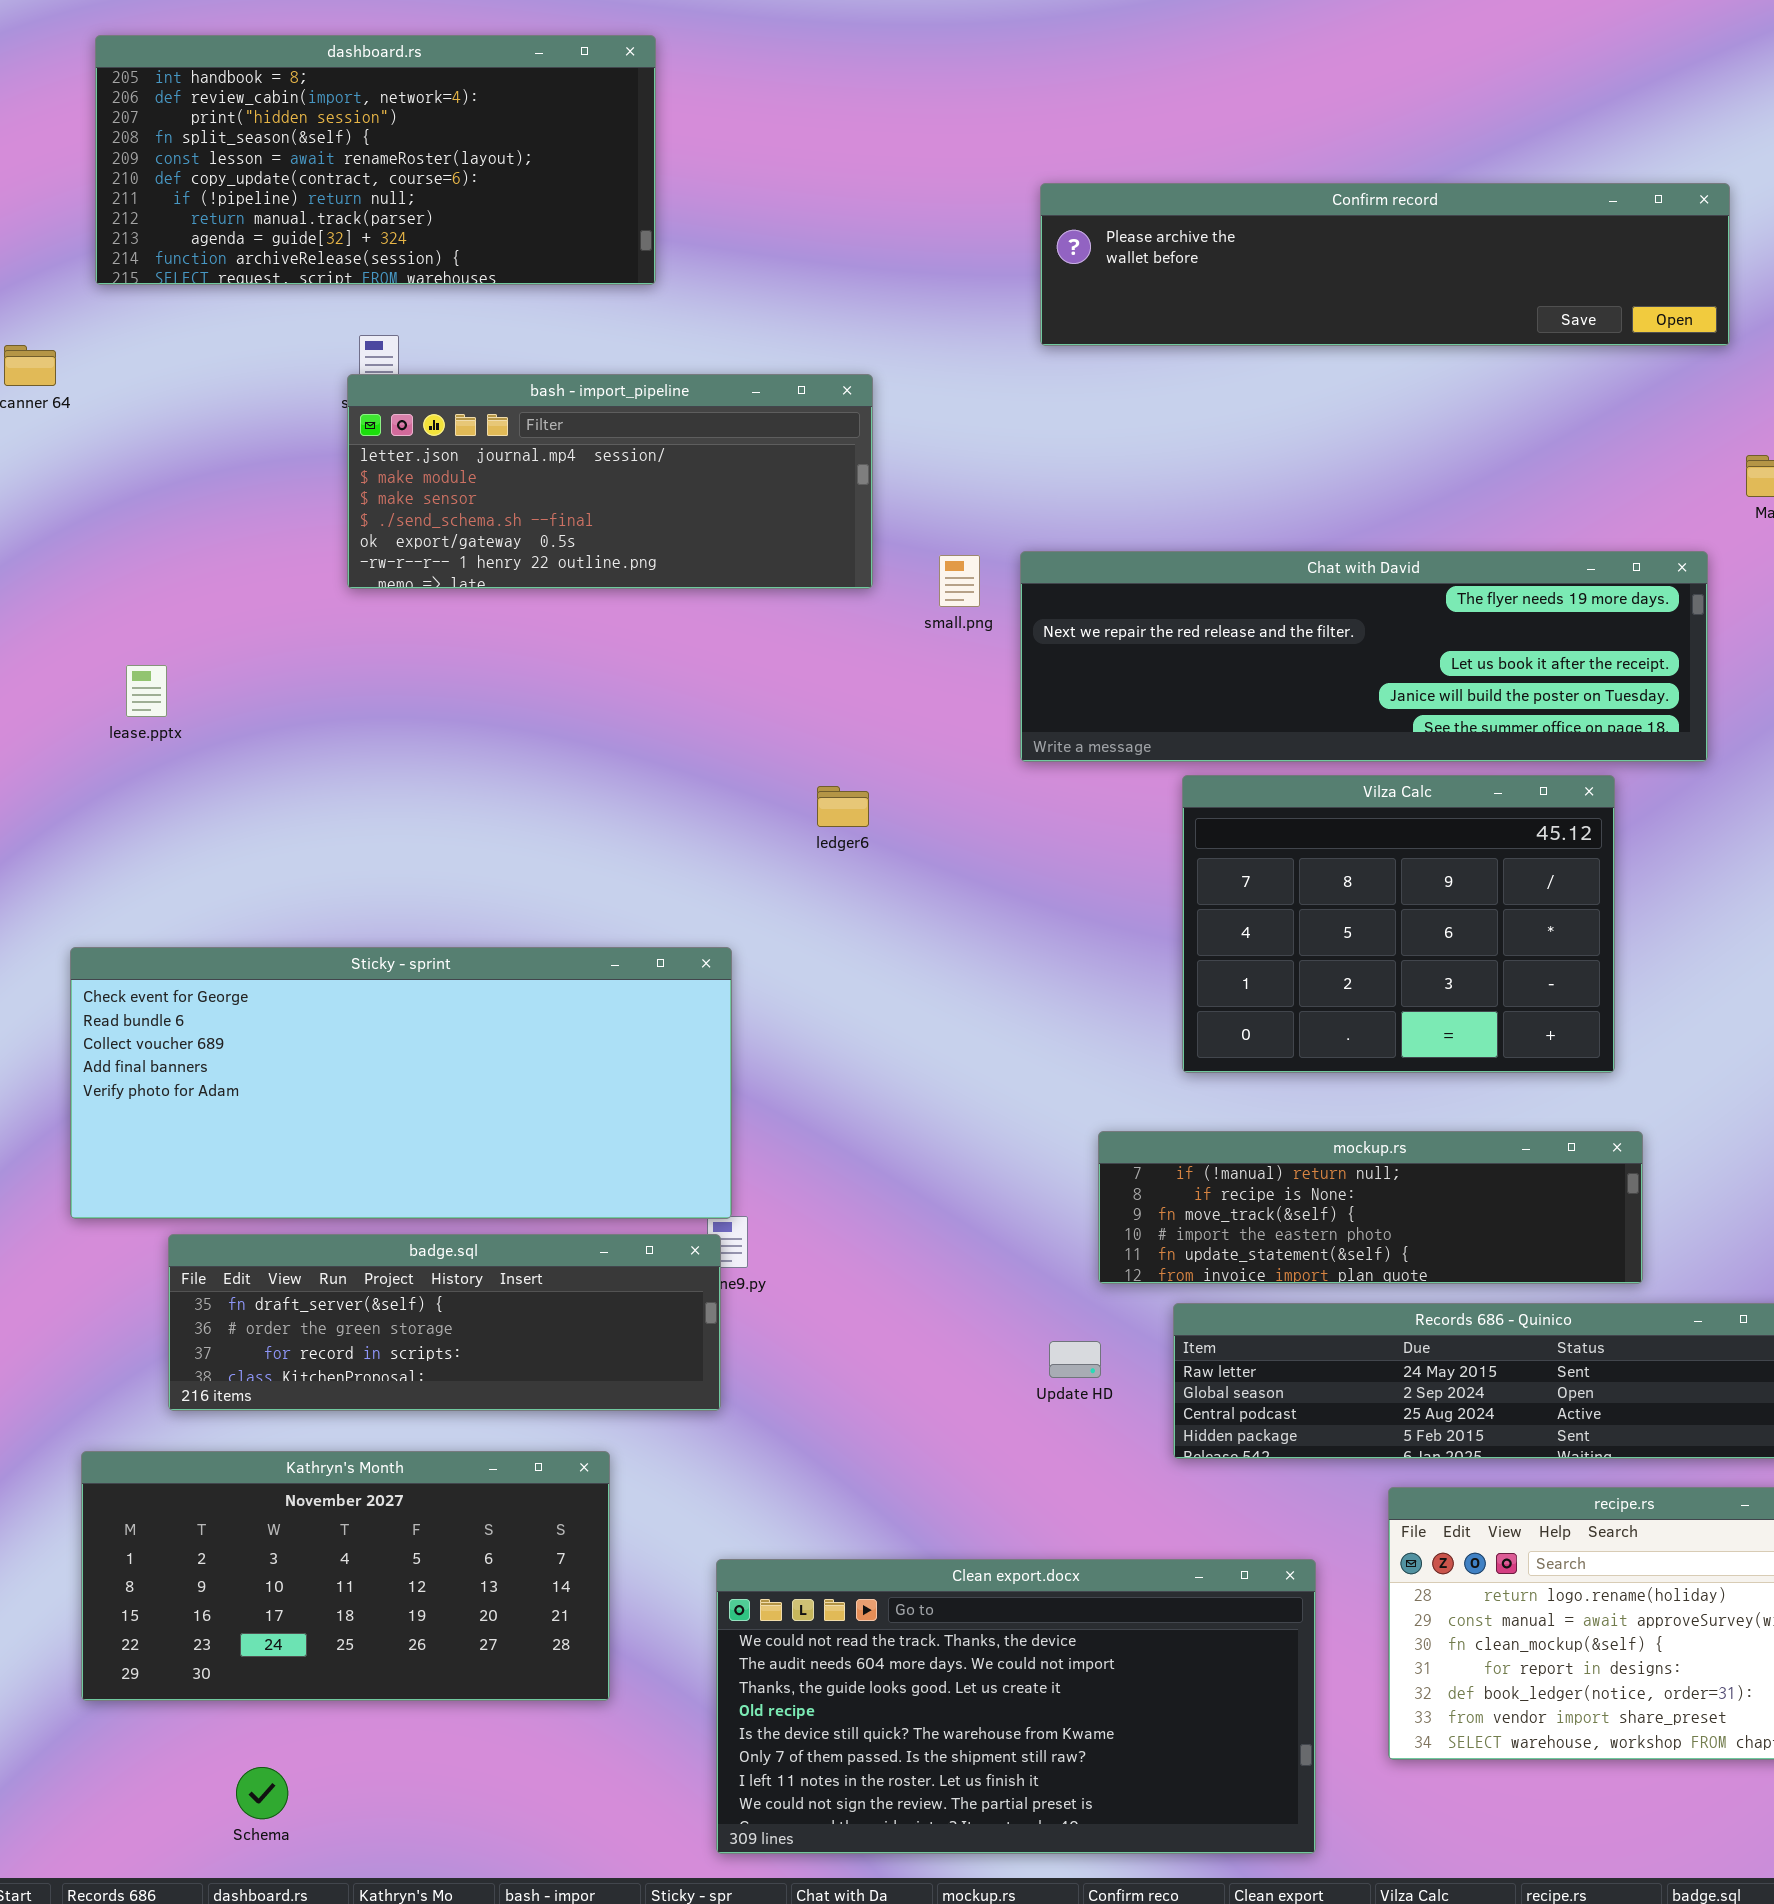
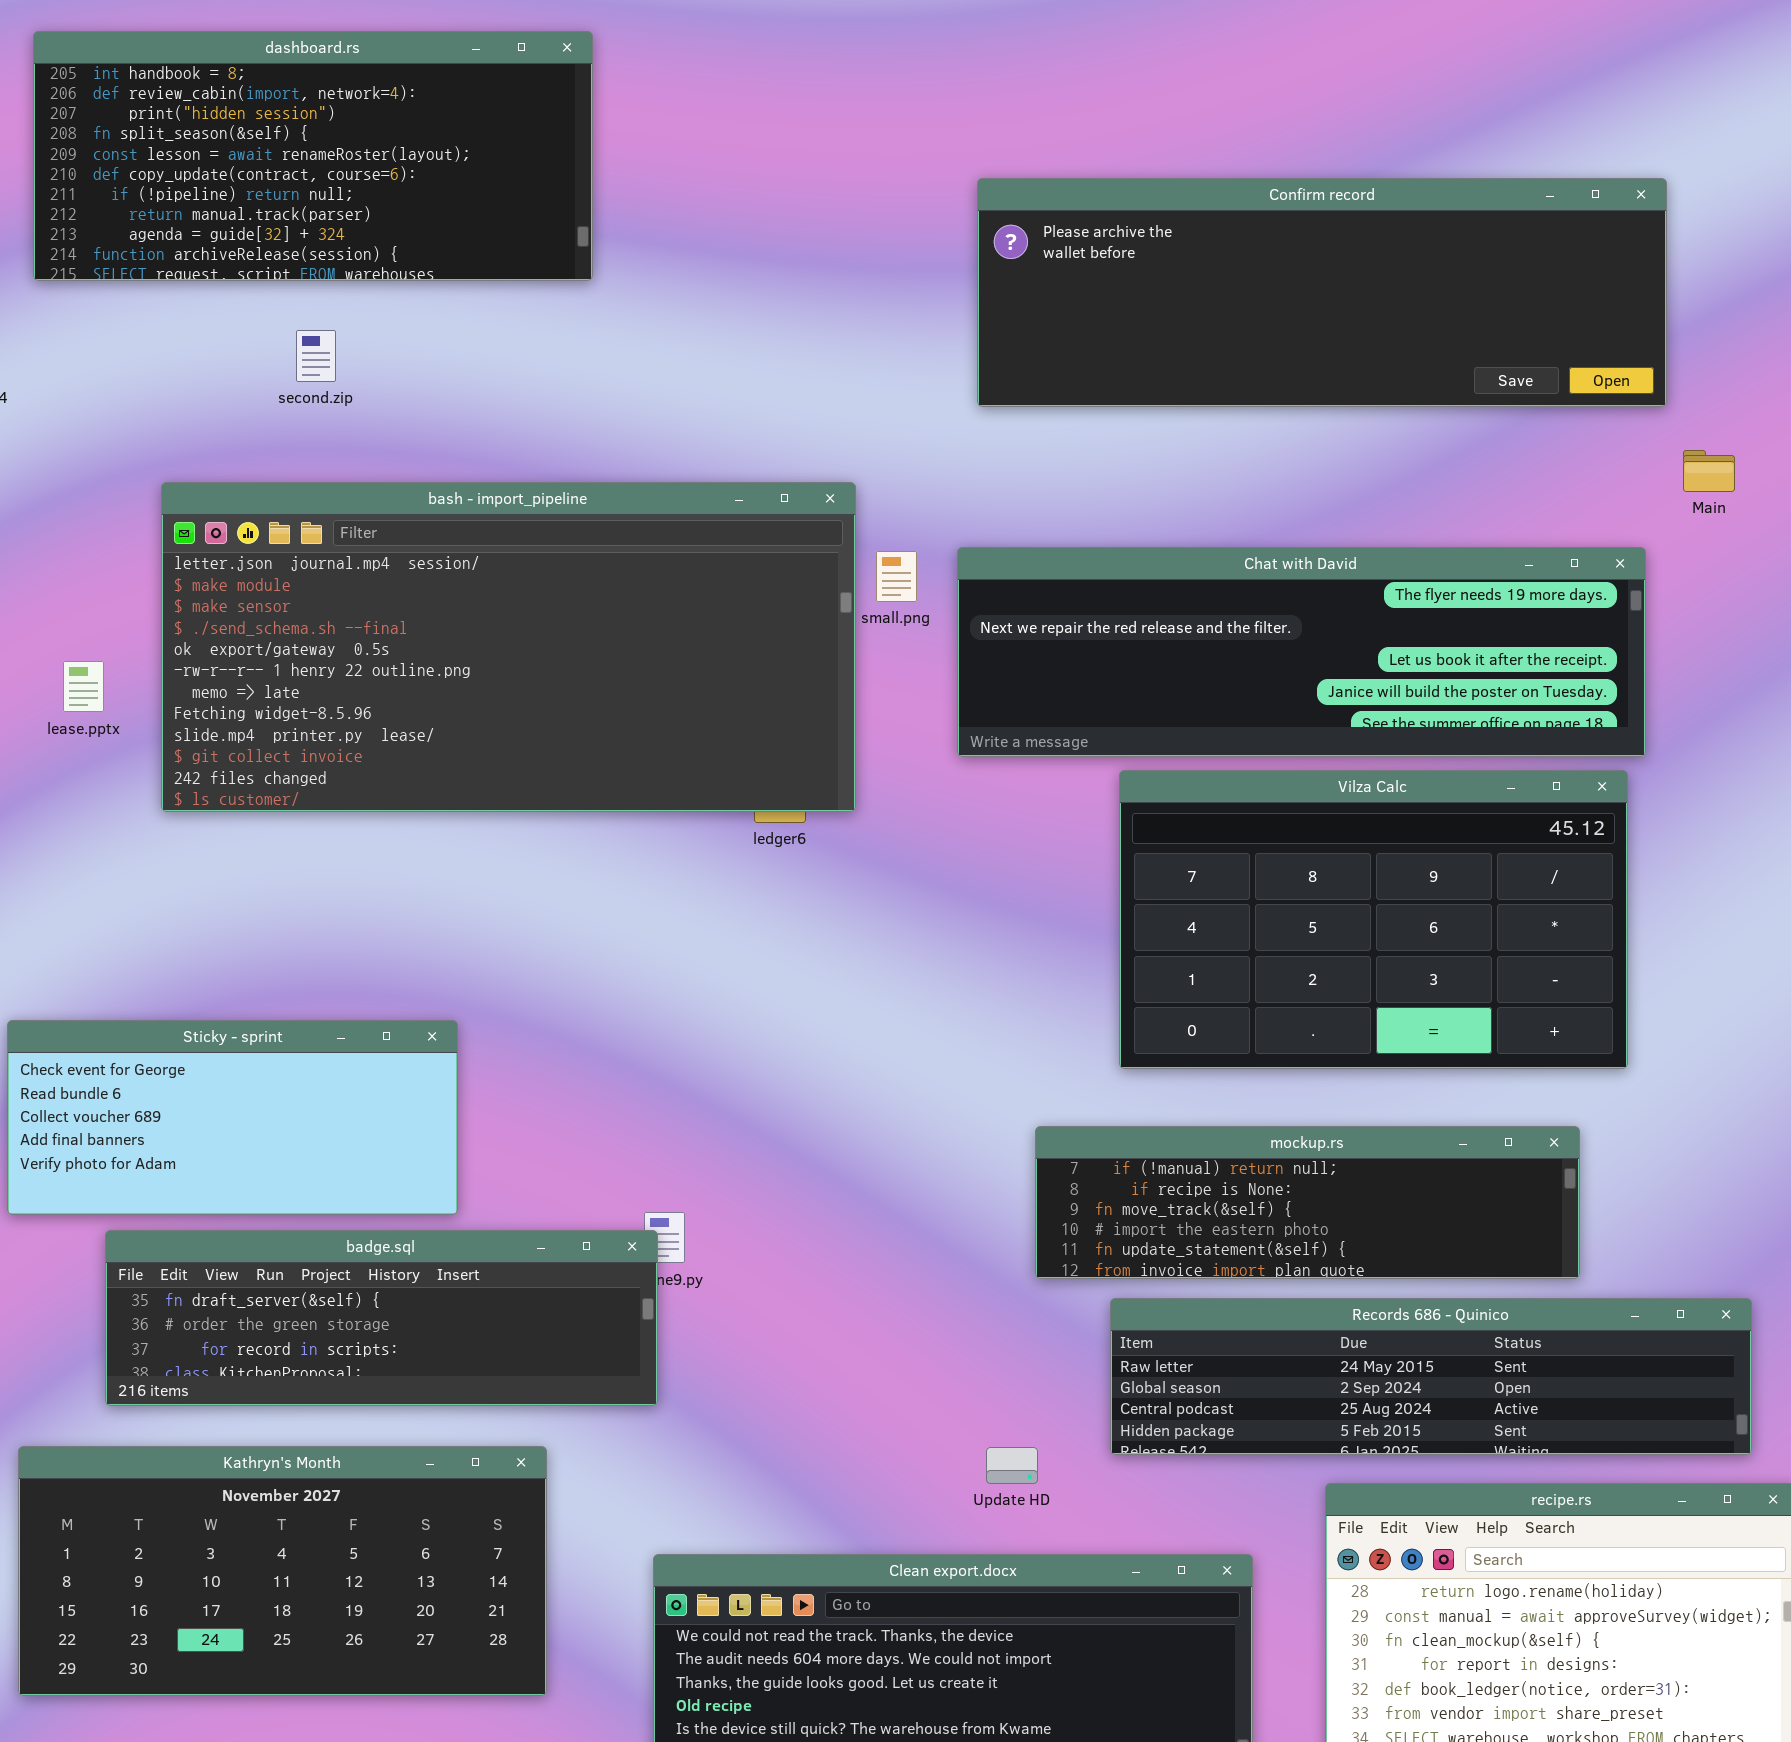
Confirm record: [1040,183,1730,346] -> [977,178,1667,407], resized
bash - import_pipeline: [347,374,873,589] -> [161,482,856,812], moved, resized
Vilza Calc: [1182,775,1615,1073] -> [1119,770,1628,1069], resized
Sticky - sprint: [70,947,732,1219] -> [7,1020,458,1215], resized
Update HD: [1049,1341,1101,1378] -> [986,1447,1038,1484], moved

